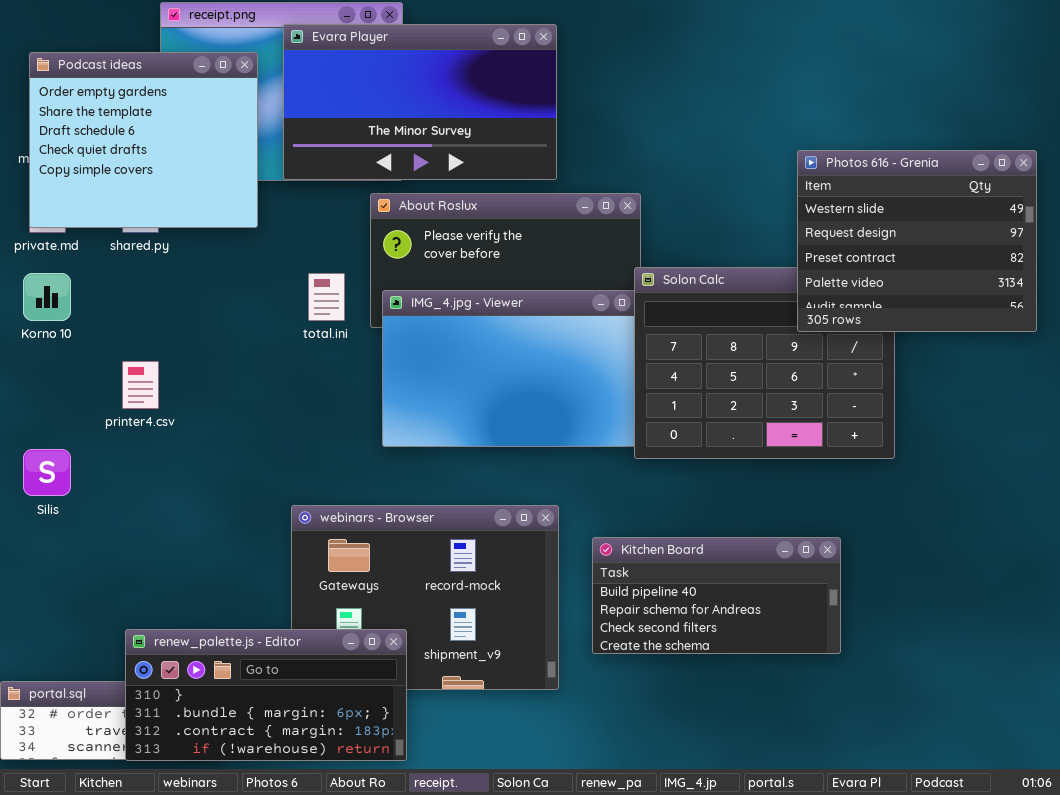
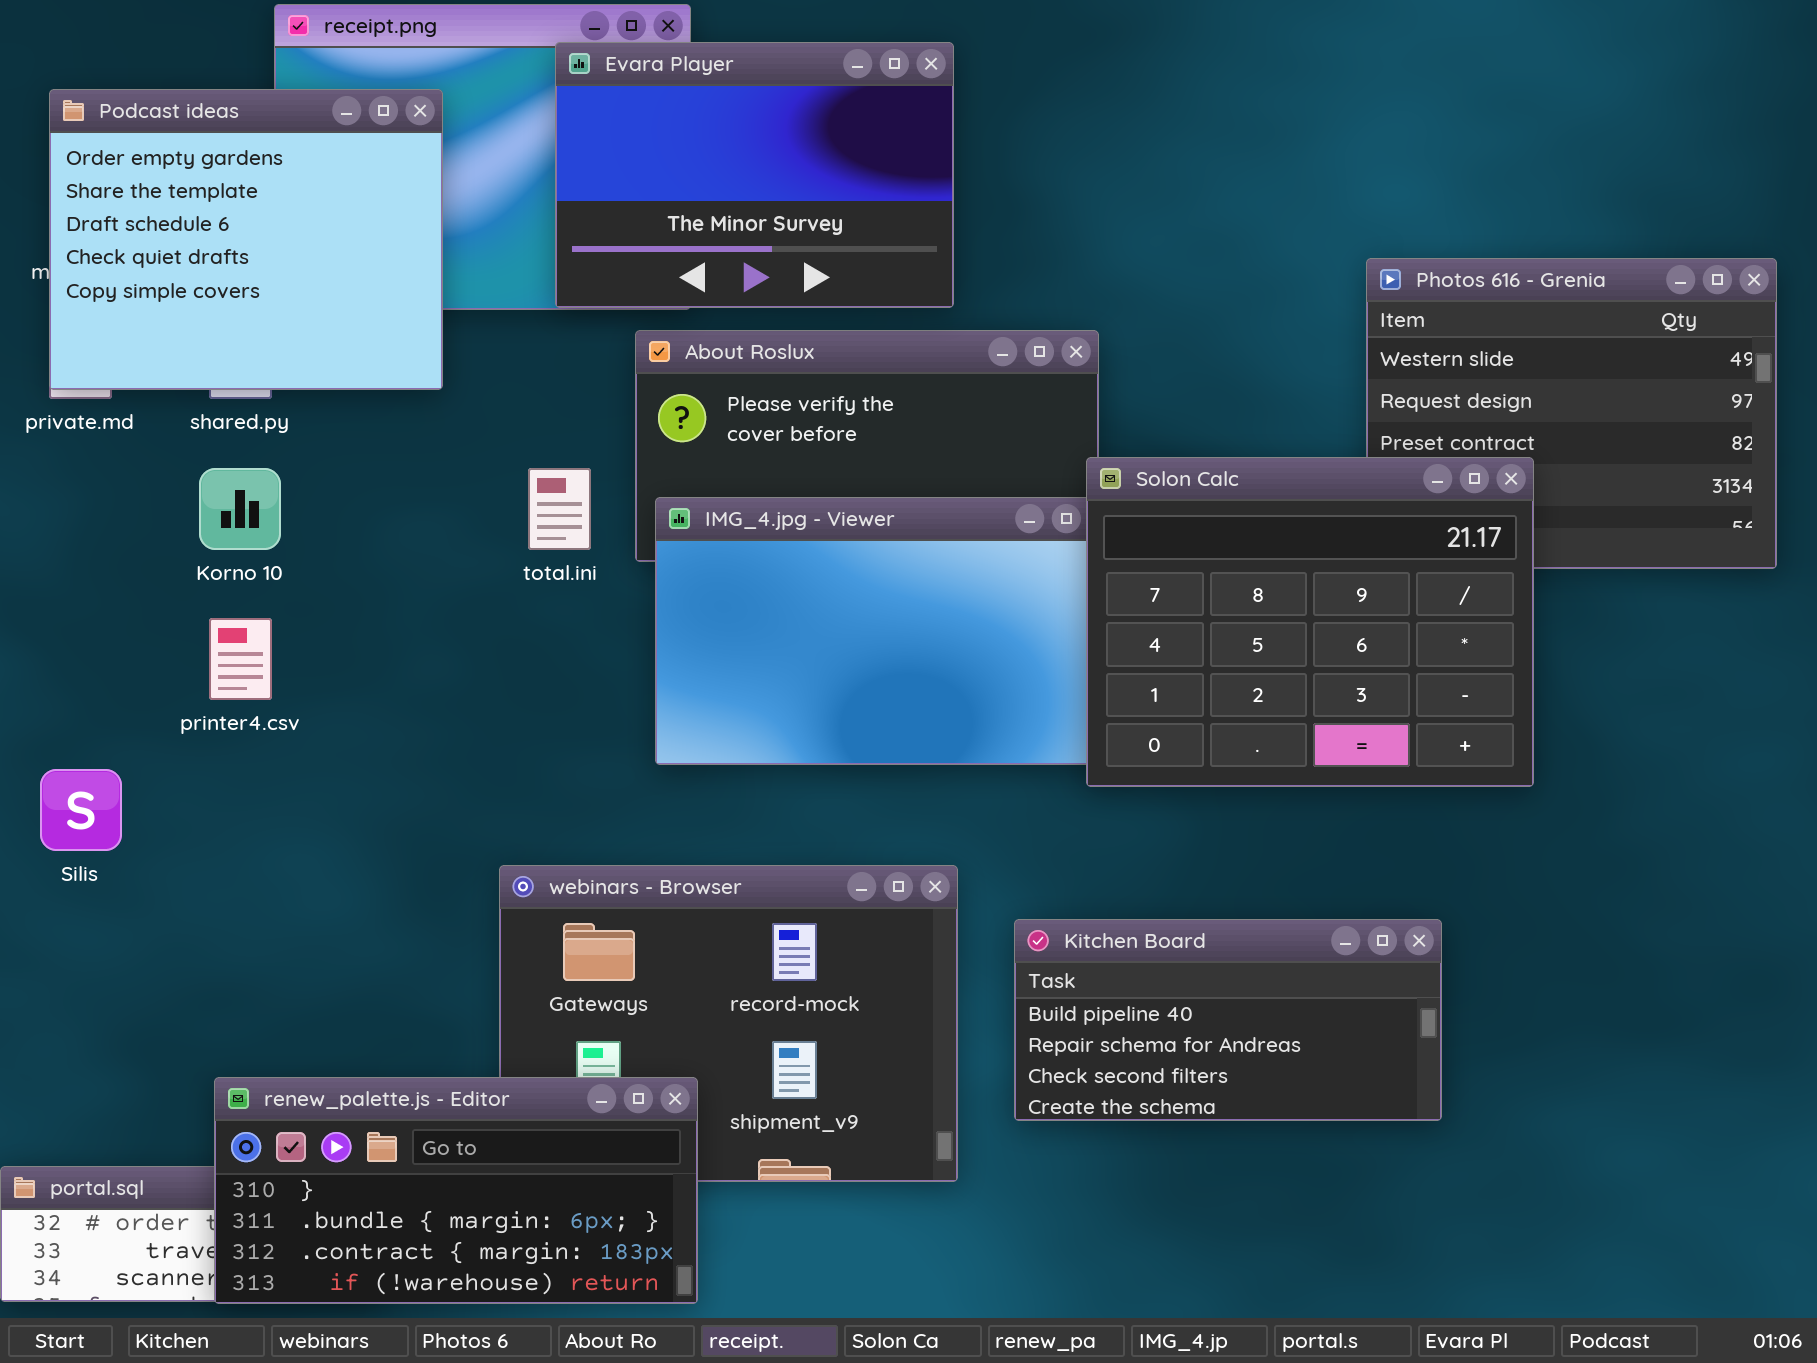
Evara Player: [283,24,557,180] -> [555,42,954,308], resized
Solon Calc: [634,267,895,459] -> [1086,457,1534,787], raised
Korno 10: [23,273,71,321] -> [199,468,281,550], moved

